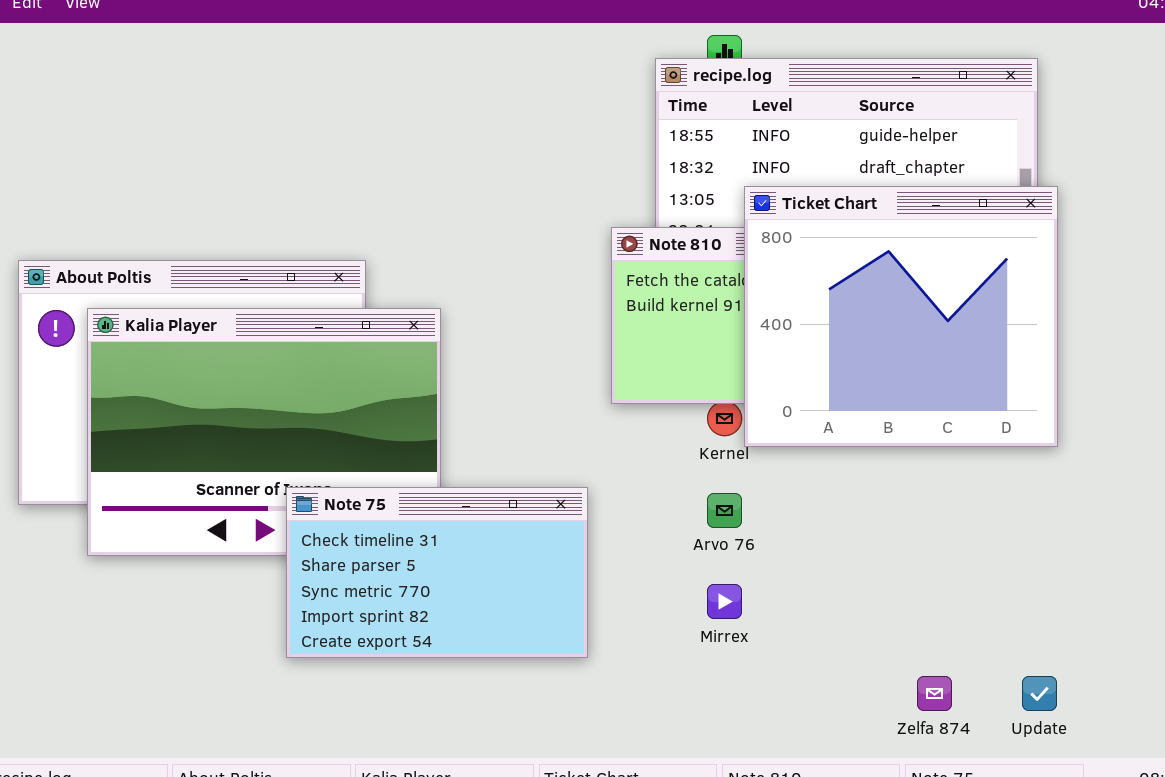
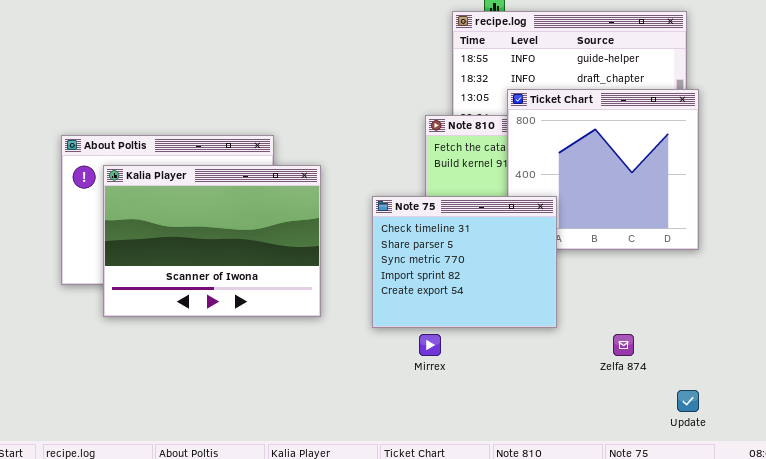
Note 75: [286,487,588,658] -> [372,196,557,328], moved, resized
Mirrex: [707,584,742,619] -> [419,334,441,356], moved
Zelfa 874: [917,676,952,711] -> [613,334,634,356], moved

